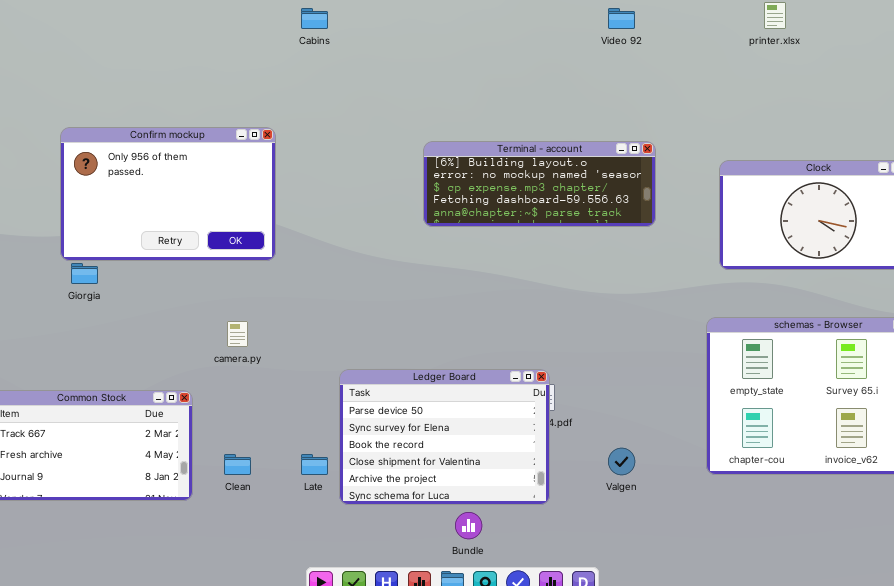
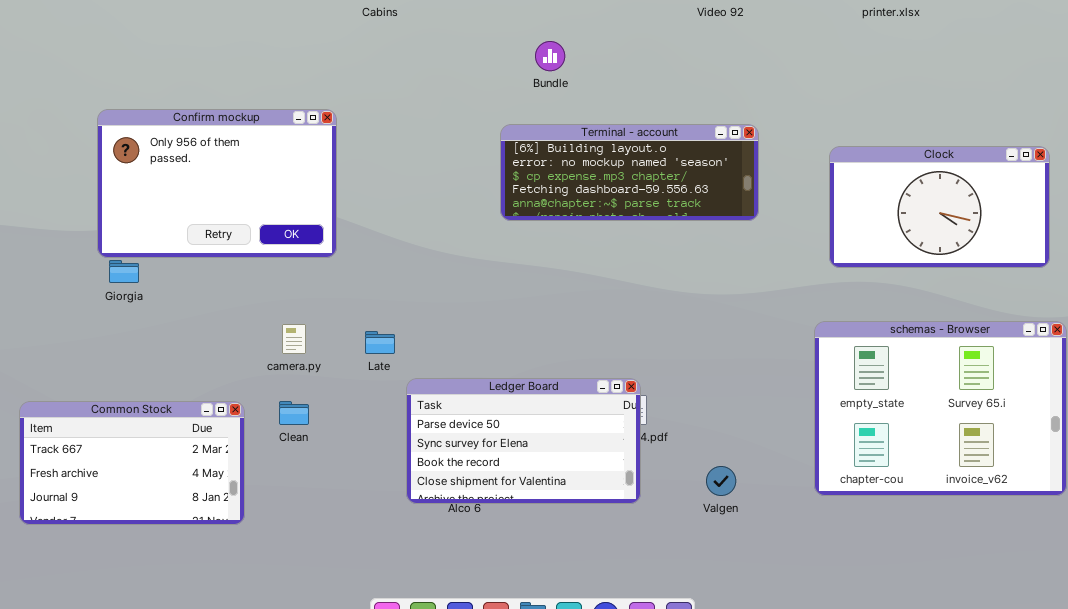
Ledger Board: [339,369,550,505] -> [406,378,641,504], resized
Clean: [224,454,251,475] -> [279,401,309,425], moved
Late: [301,454,328,475] -> [365,331,395,354], moved
Bundle: [455,512,482,539] -> [535,41,565,71], moved

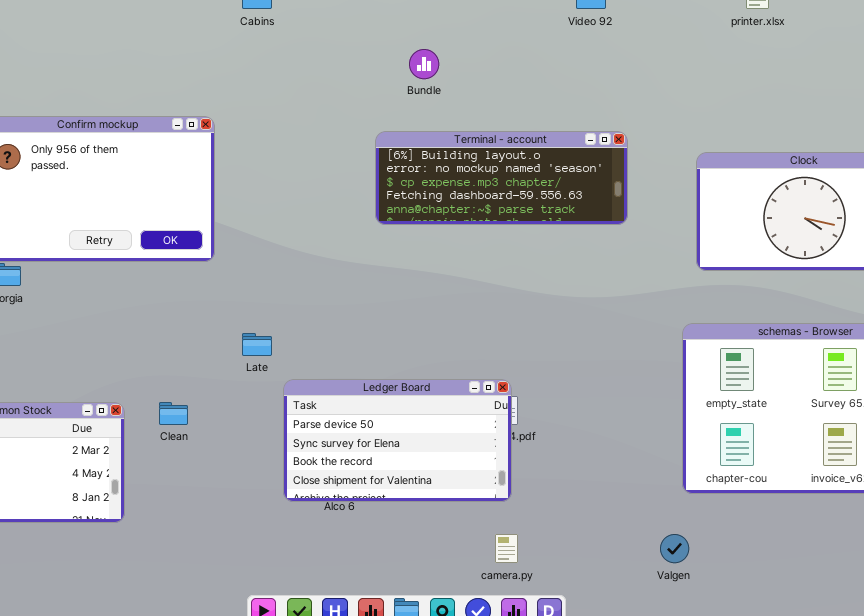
camera.py: [282,324,306,354] -> [495,534,518,563], moved
Valgen: [706,466,736,496] -> [660,534,689,563], moved

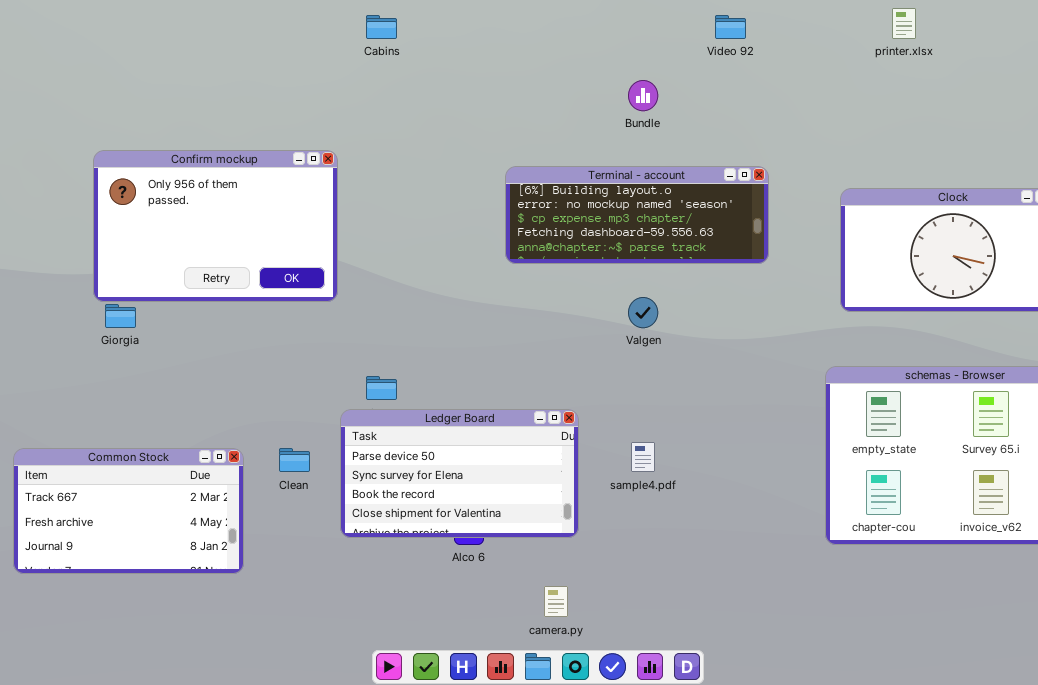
Bundle: [409,49,439,79] -> [628,80,658,111], moved
Ledger Board: [283,379,512,502] -> [340,409,579,538], moved
camera.py: [495,534,518,563] -> [544,586,568,617], moved
Valgen: [660,534,689,563] -> [628,297,658,328], moved

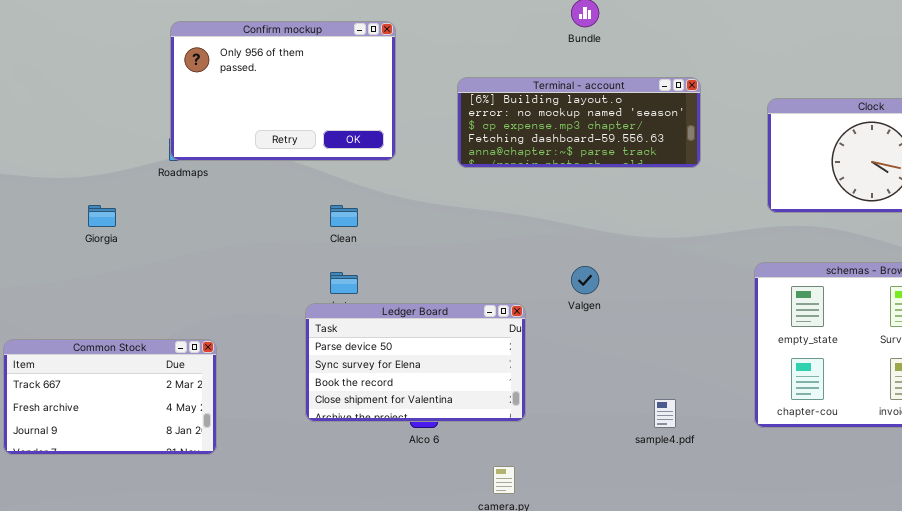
Confirm mockup: [93,150,338,302] -> [170,21,396,161], moved
Valgen: [628,297,658,328] -> [571,266,599,294], moved
sample4.pdf: [631,442,655,472] -> [654,399,676,428], moved
Clean: [279,448,310,472] -> [330,205,358,227], moved

